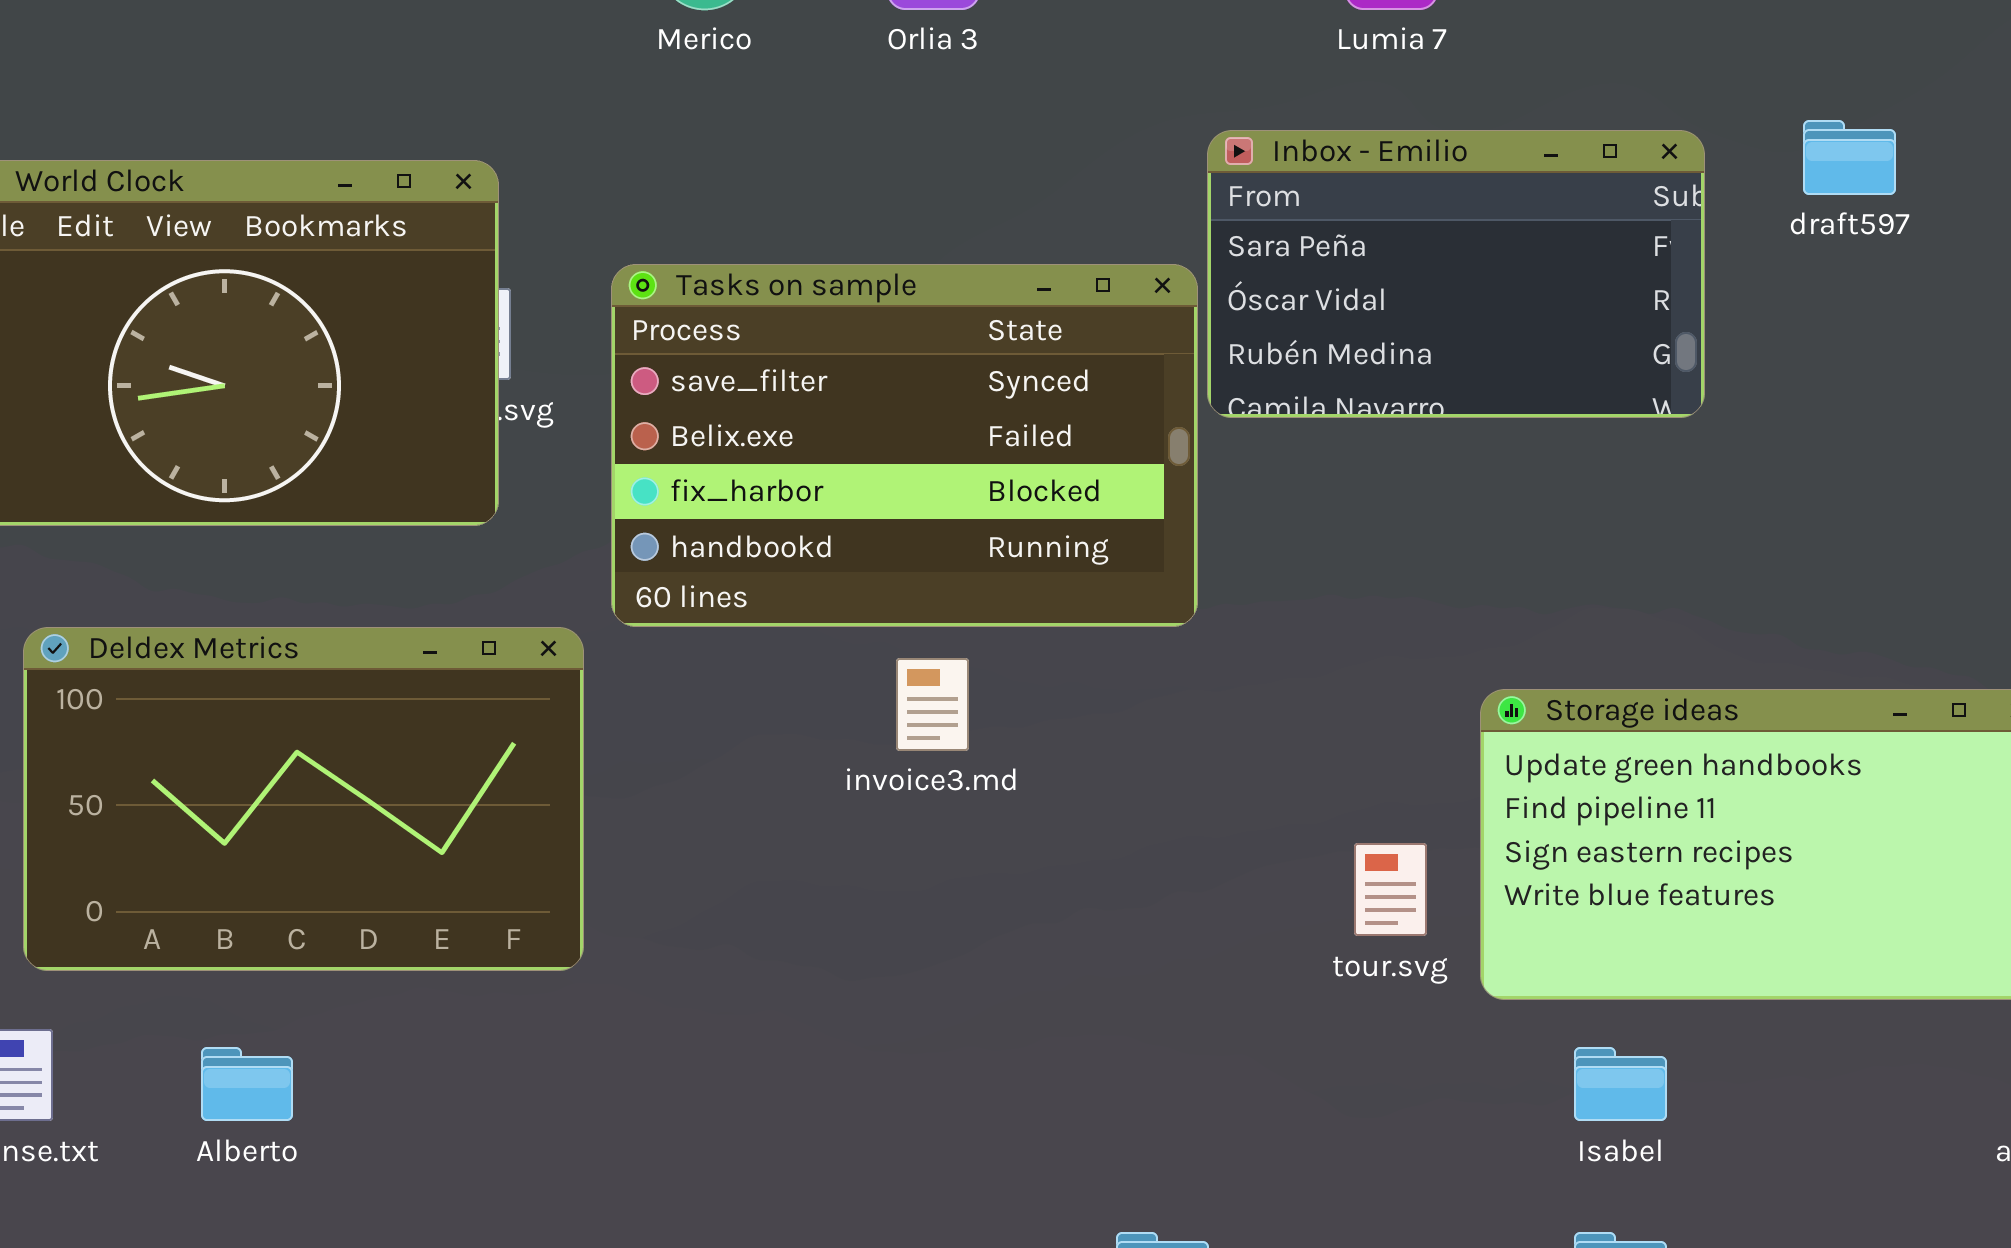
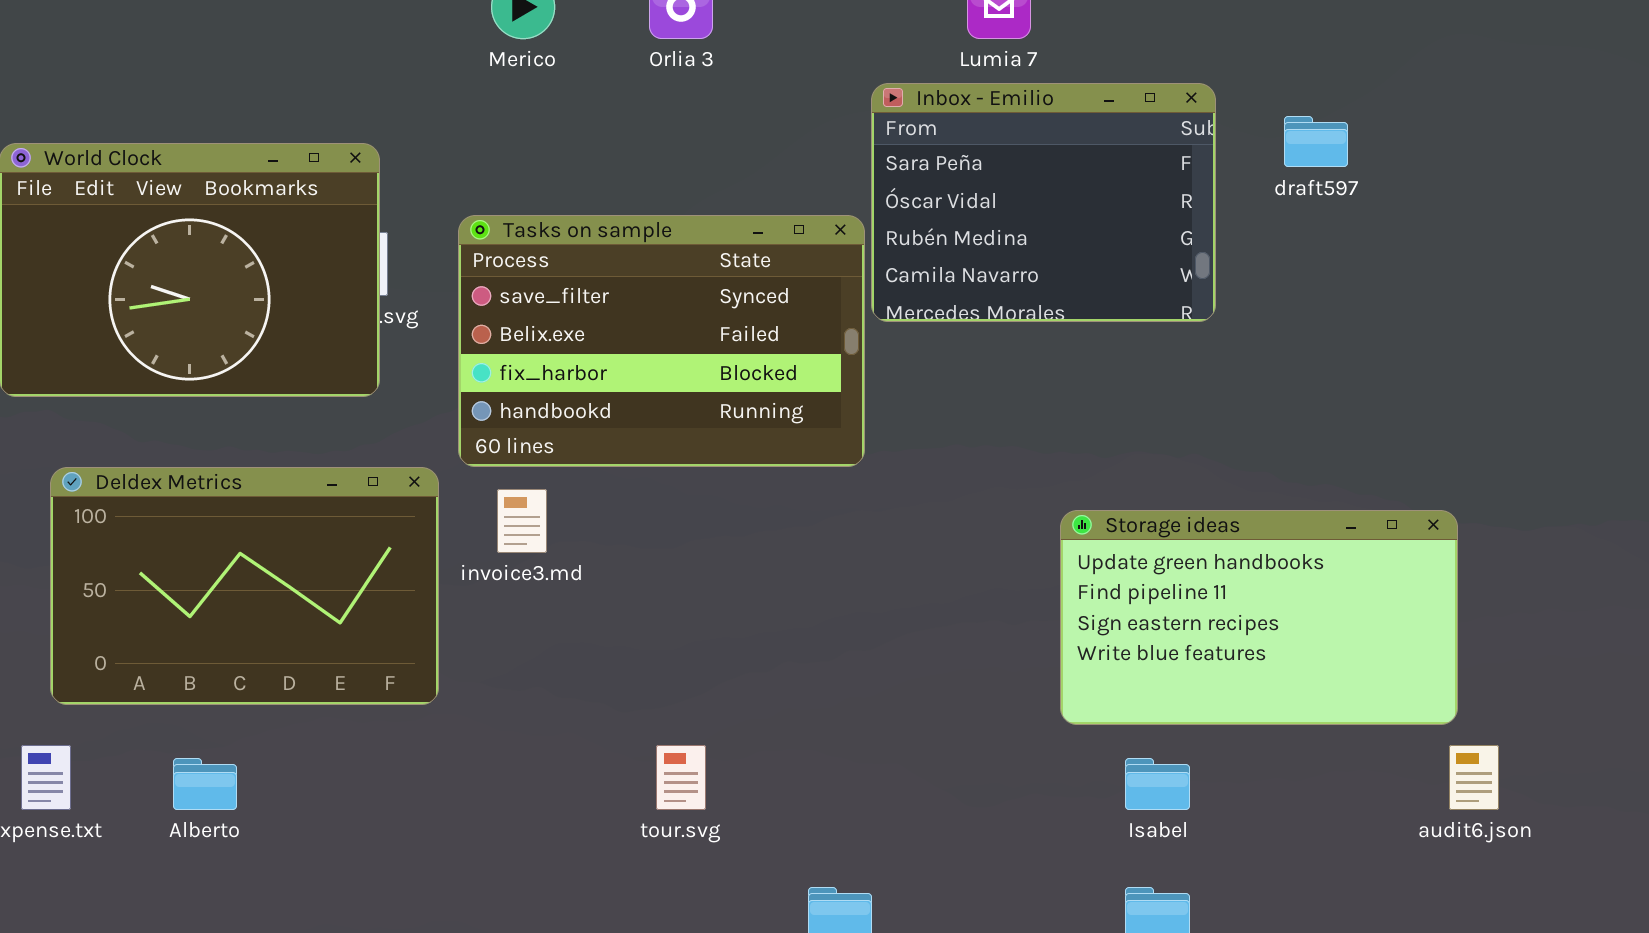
Inbox - Emilio: [1207,130,1705,418] -> [871,83,1216,322], resized
invoice3.md: [896,658,969,751] -> [497,489,547,553], moved
tour.svg: [1354,843,1427,936] -> [656,745,706,810], moved

